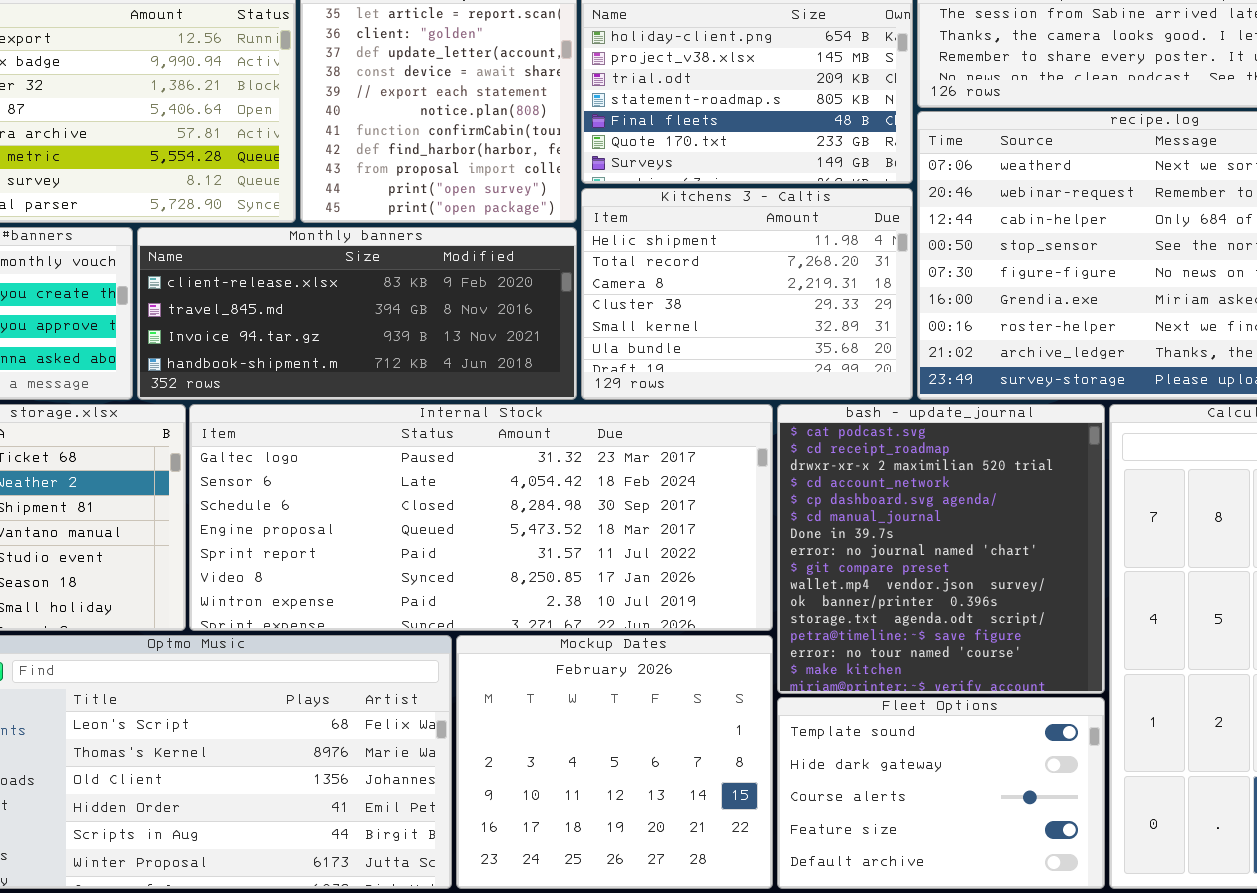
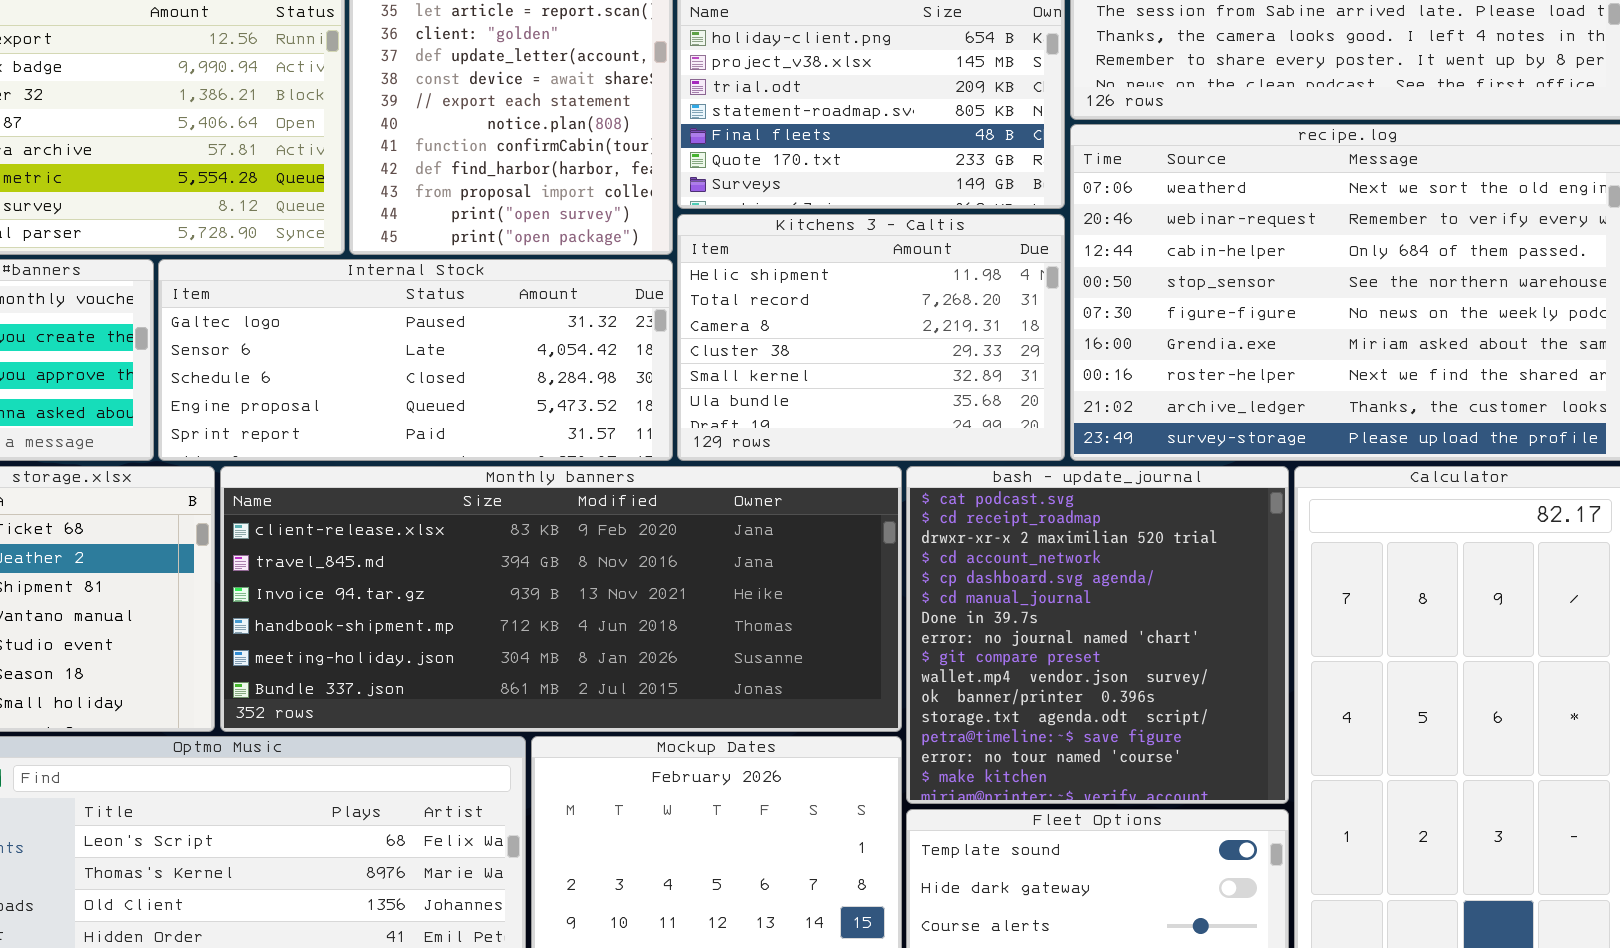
Monthly banners: [137,227,577,400] -> [220,466,902,732], moved, resized
Internal Stock: [189,404,773,631] -> [158,259,673,461], moved, resized

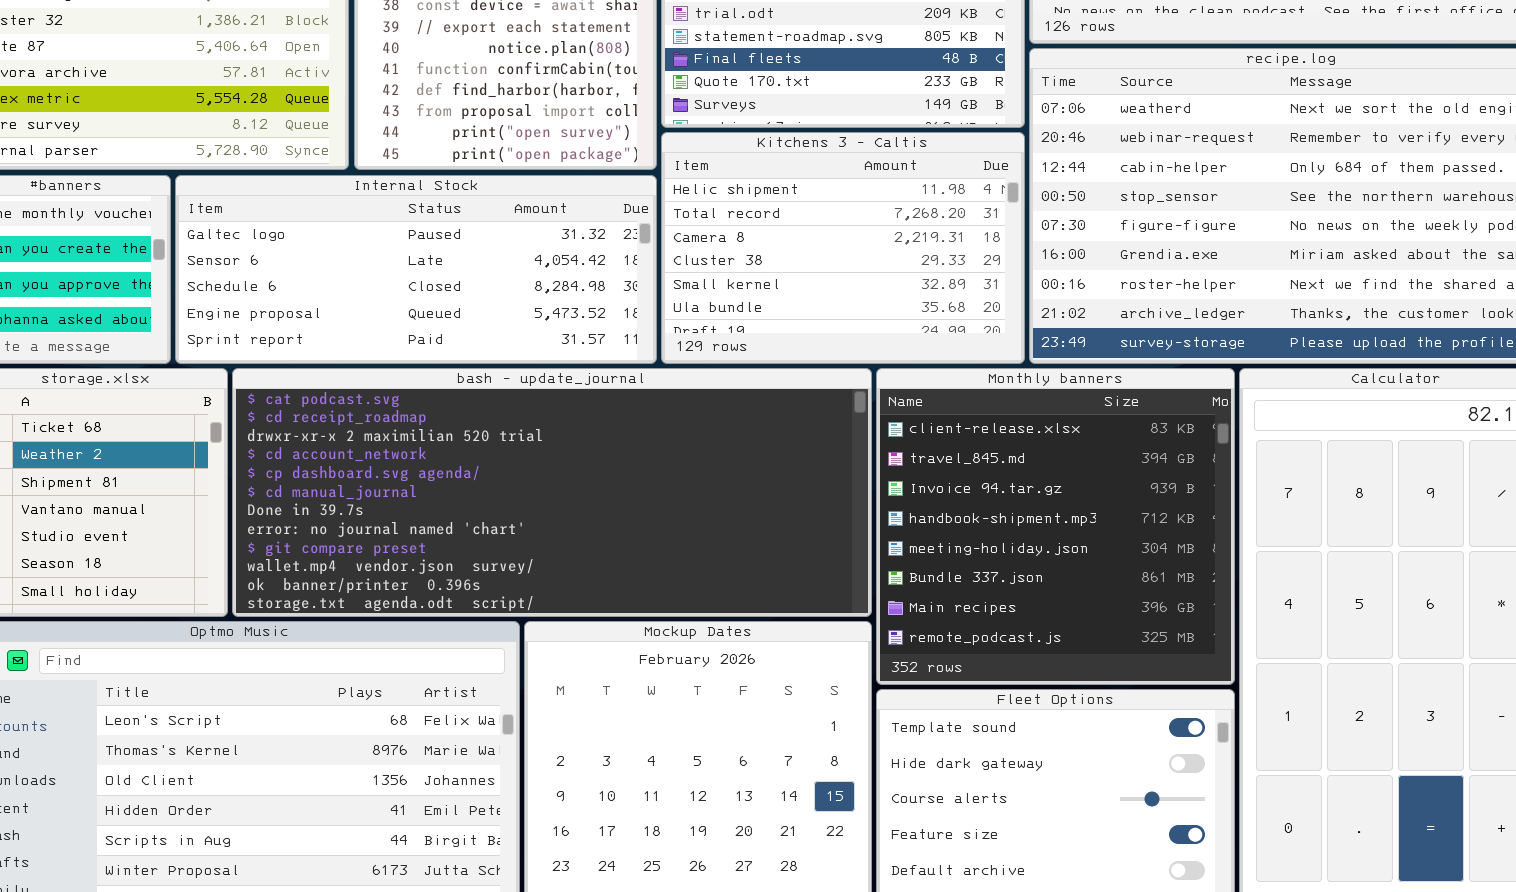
Monthly banners: [220,466,902,732] -> [876,368,1235,685], moved, resized
bash - update_journal: [906,466,1289,804] -> [232,368,872,617], moved, resized

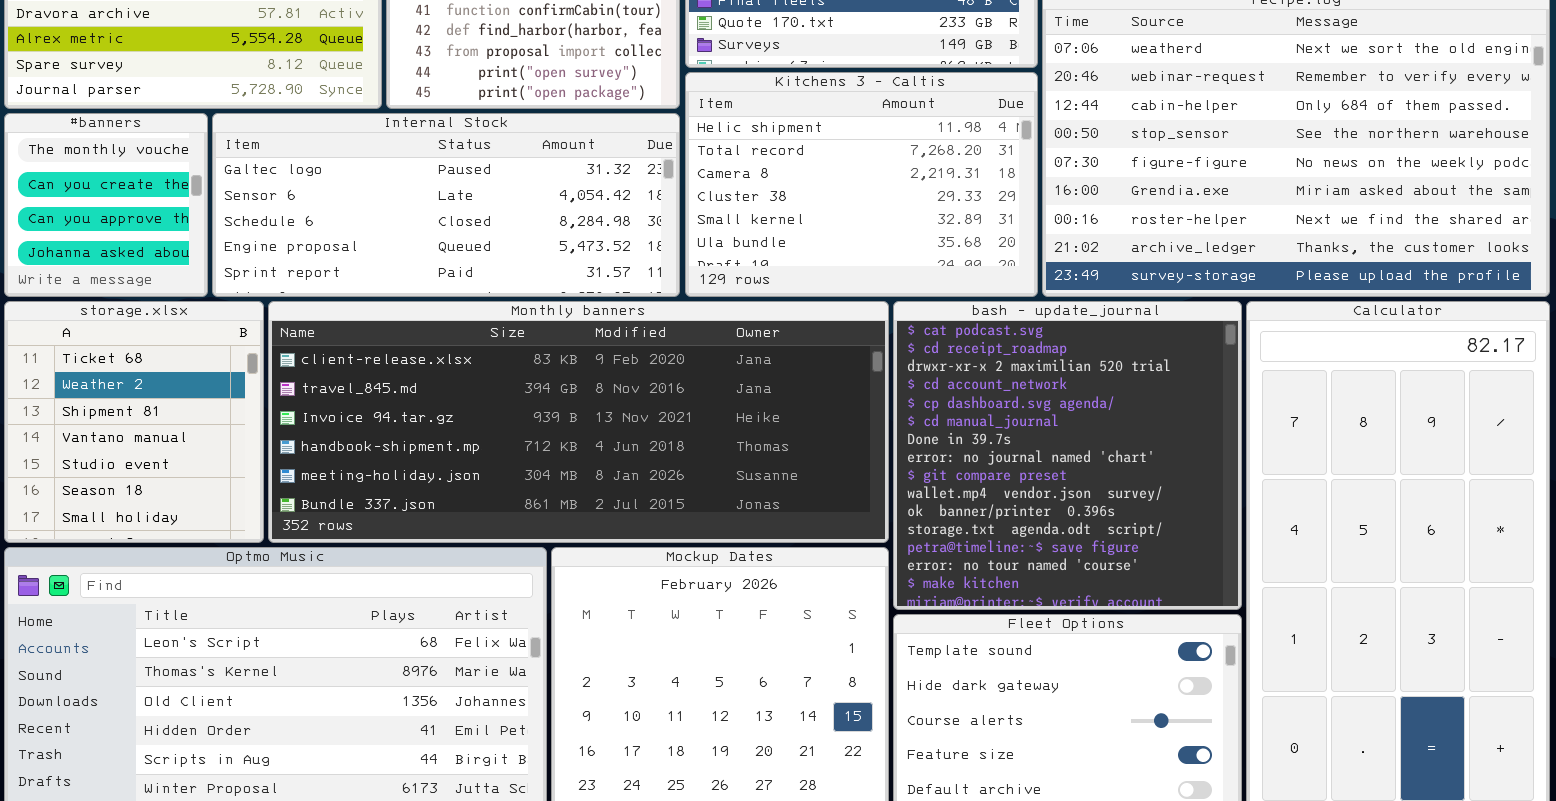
bash - update_journal: [232,368,872,617] -> [893,301,1242,610], moved, resized
Monthly banners: [876,368,1235,685] -> [268,301,889,543], moved, resized

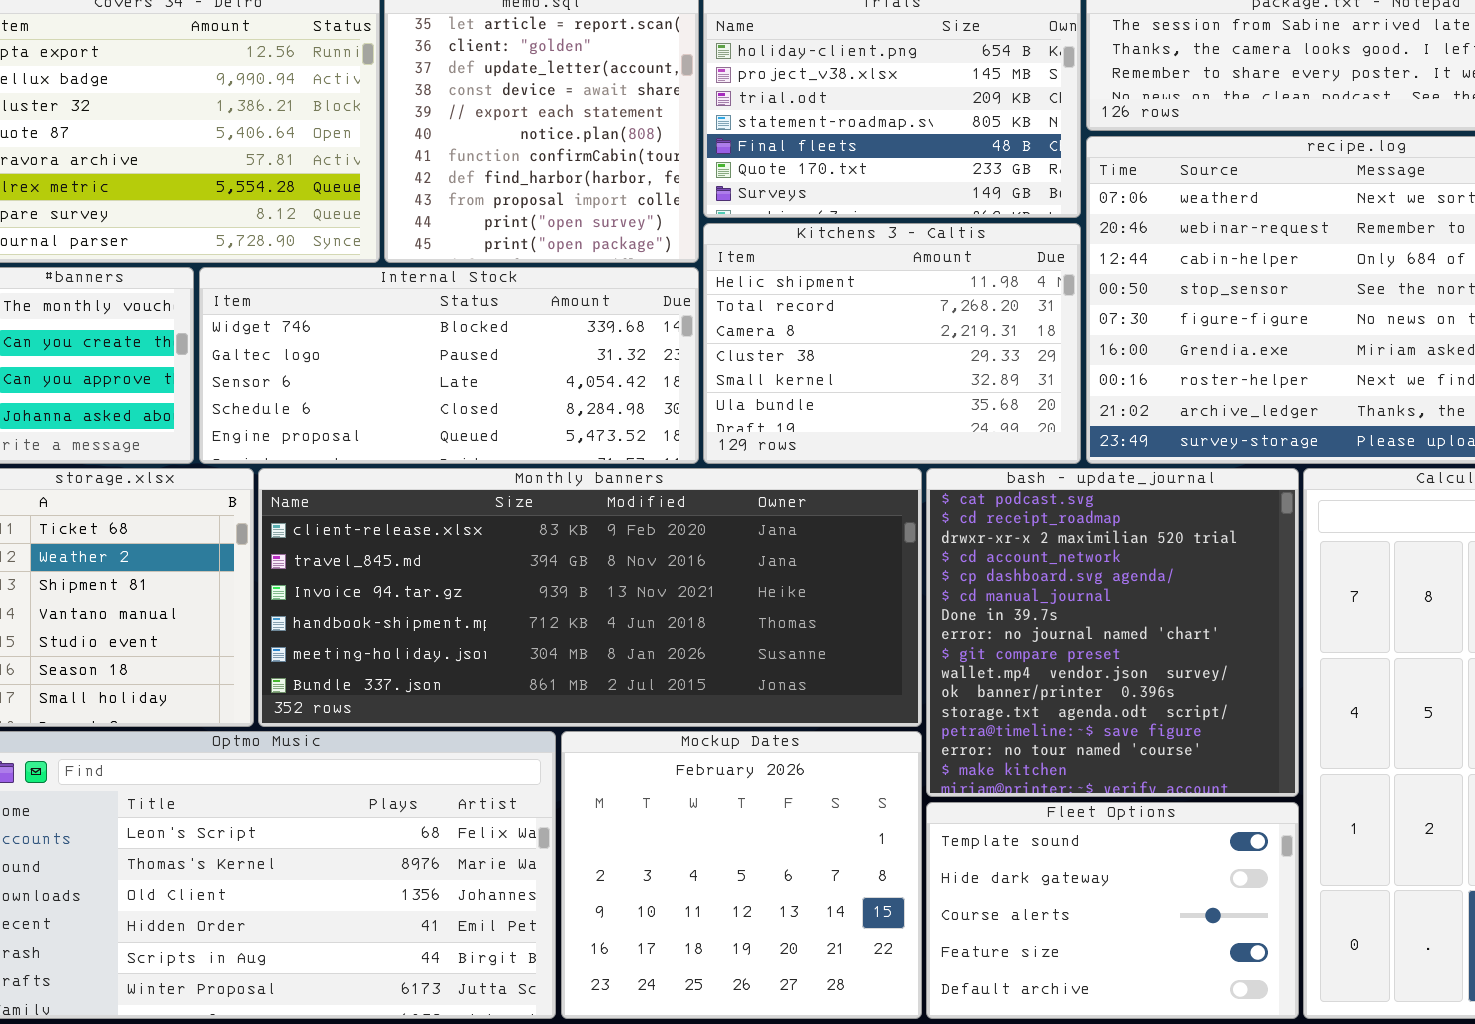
Internal Stock: [212,113,680,297] -> [199,267,699,464], scrolled up 1 row

